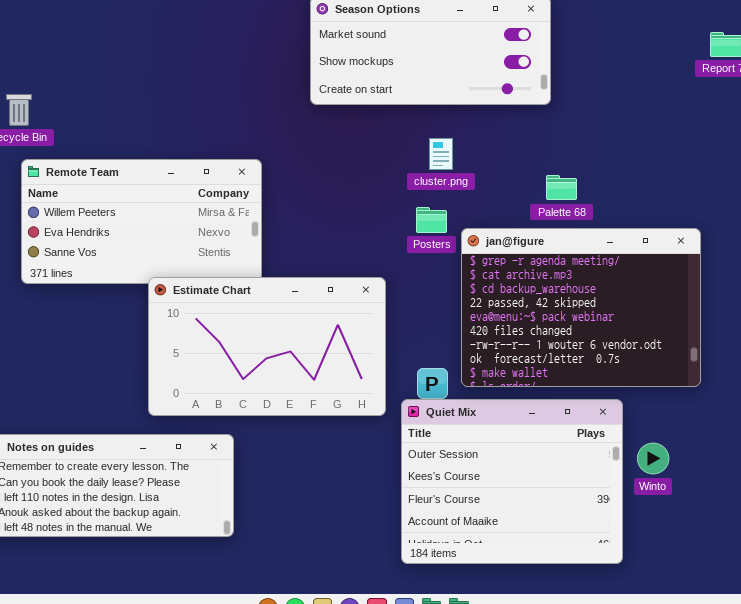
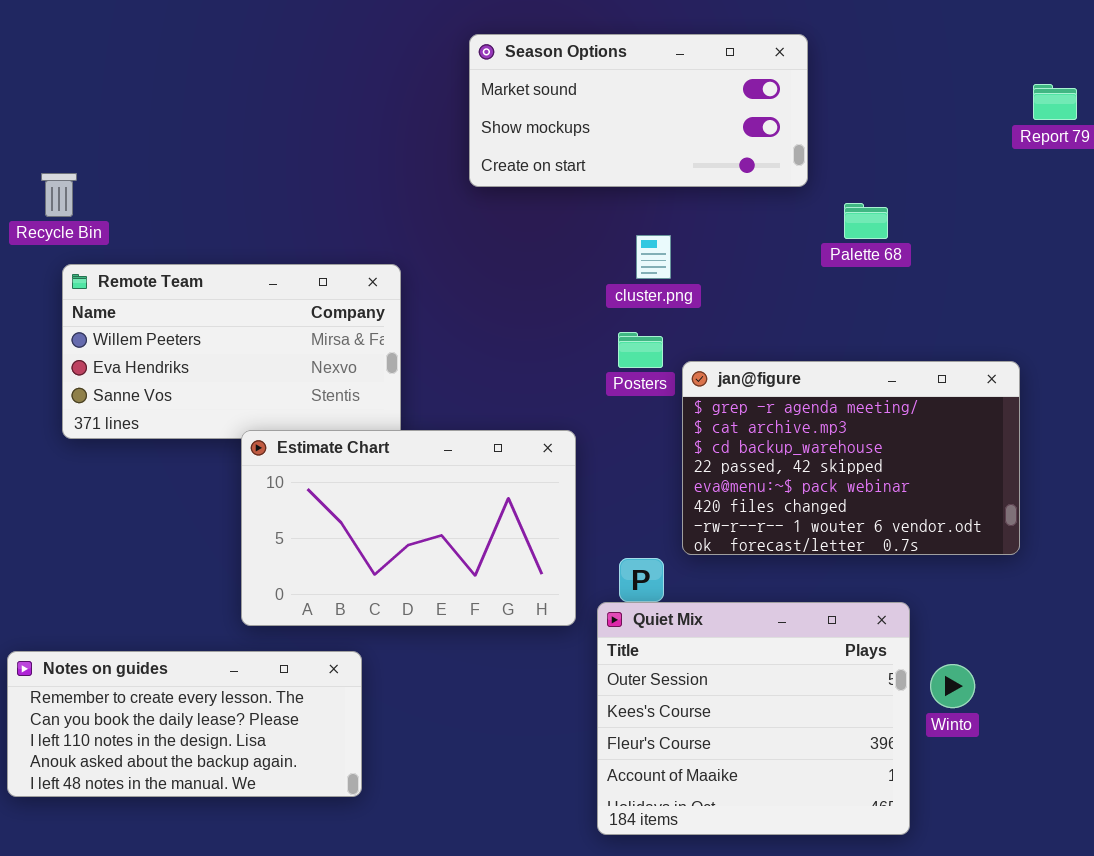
Palette 68: [546,175,577,200] -> [844,203,888,239], moved
jan@figure: [461,228,701,387] -> [682,361,1020,555], resized

